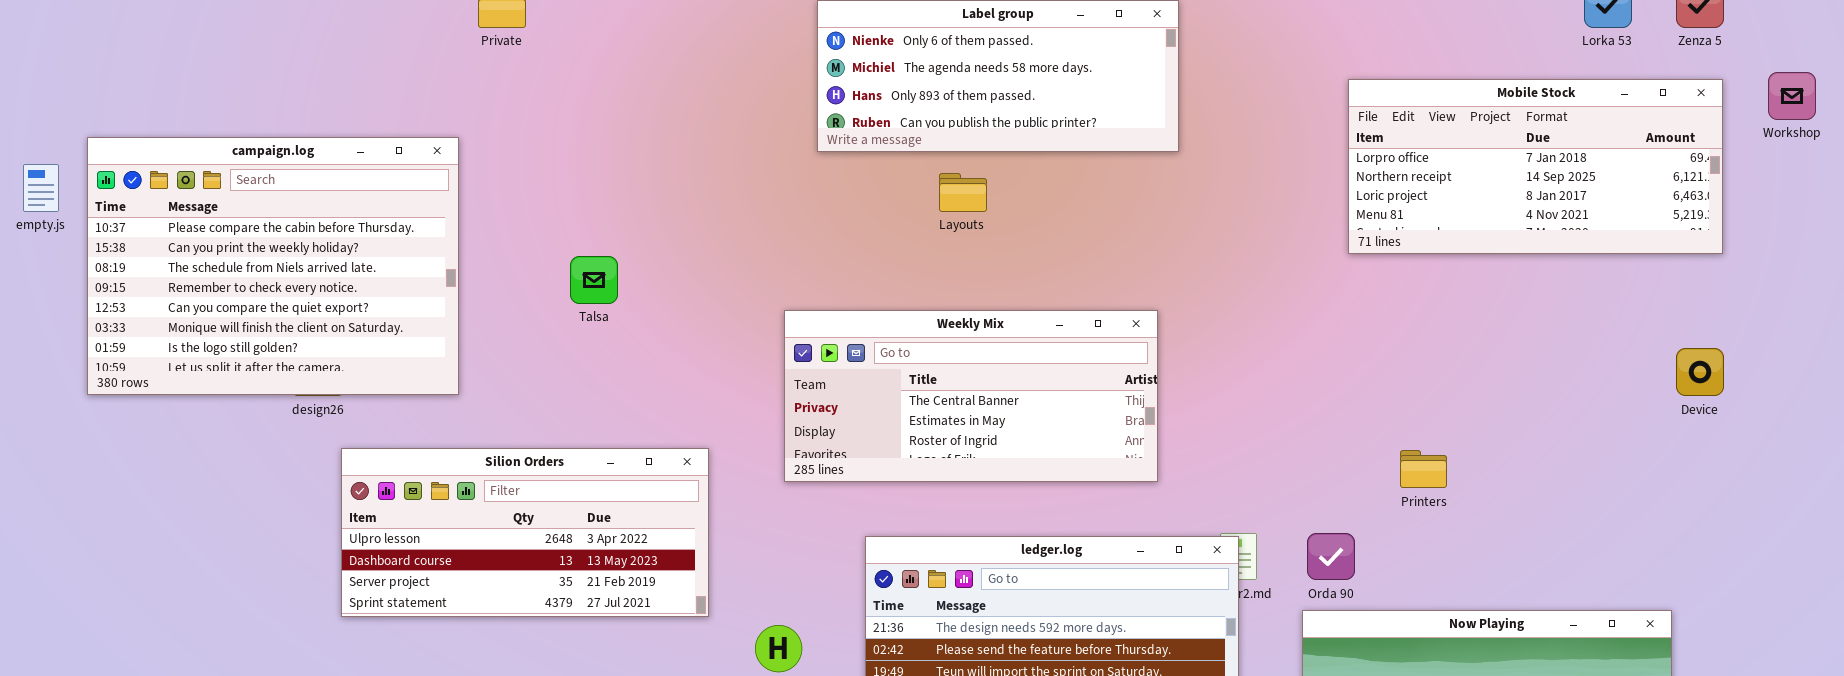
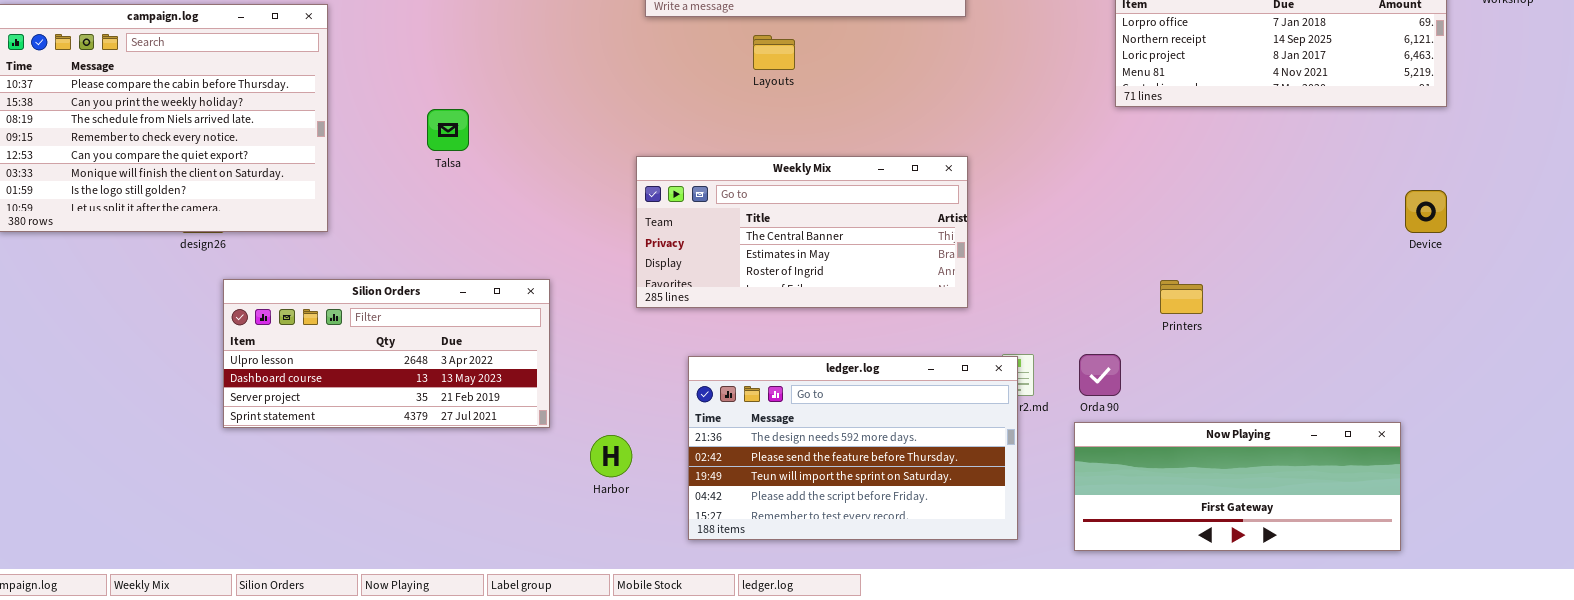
Weekly Mix: [784,310,1158,482] -> [636,156,968,308], moved

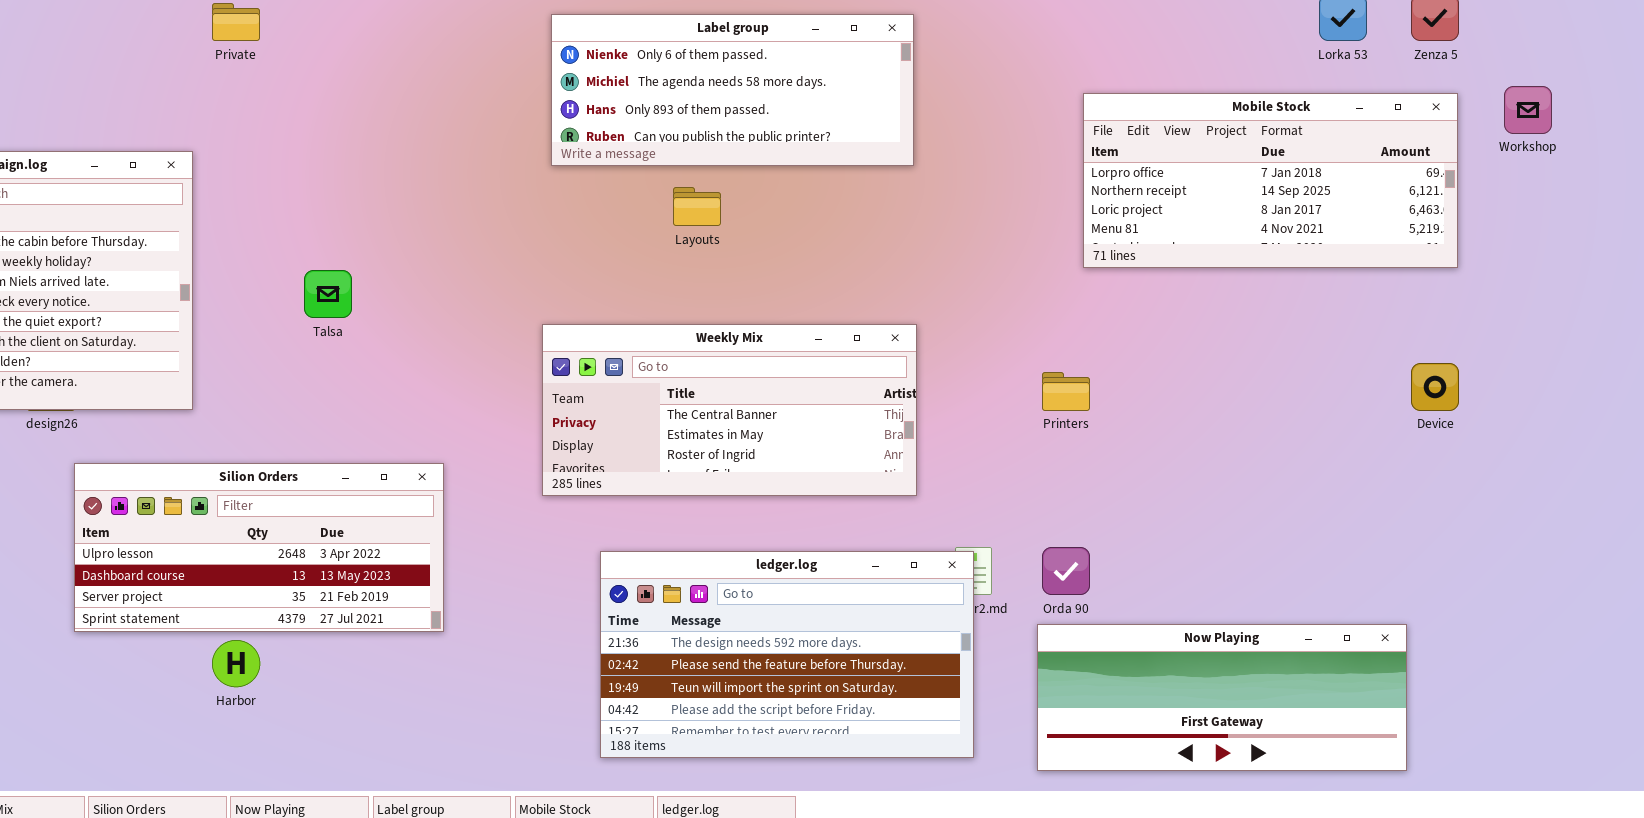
Printers: [1160,280,1203,314] -> [1042,372,1090,411], moved
Harbor: [590,435,632,477] -> [212,640,260,687], moved

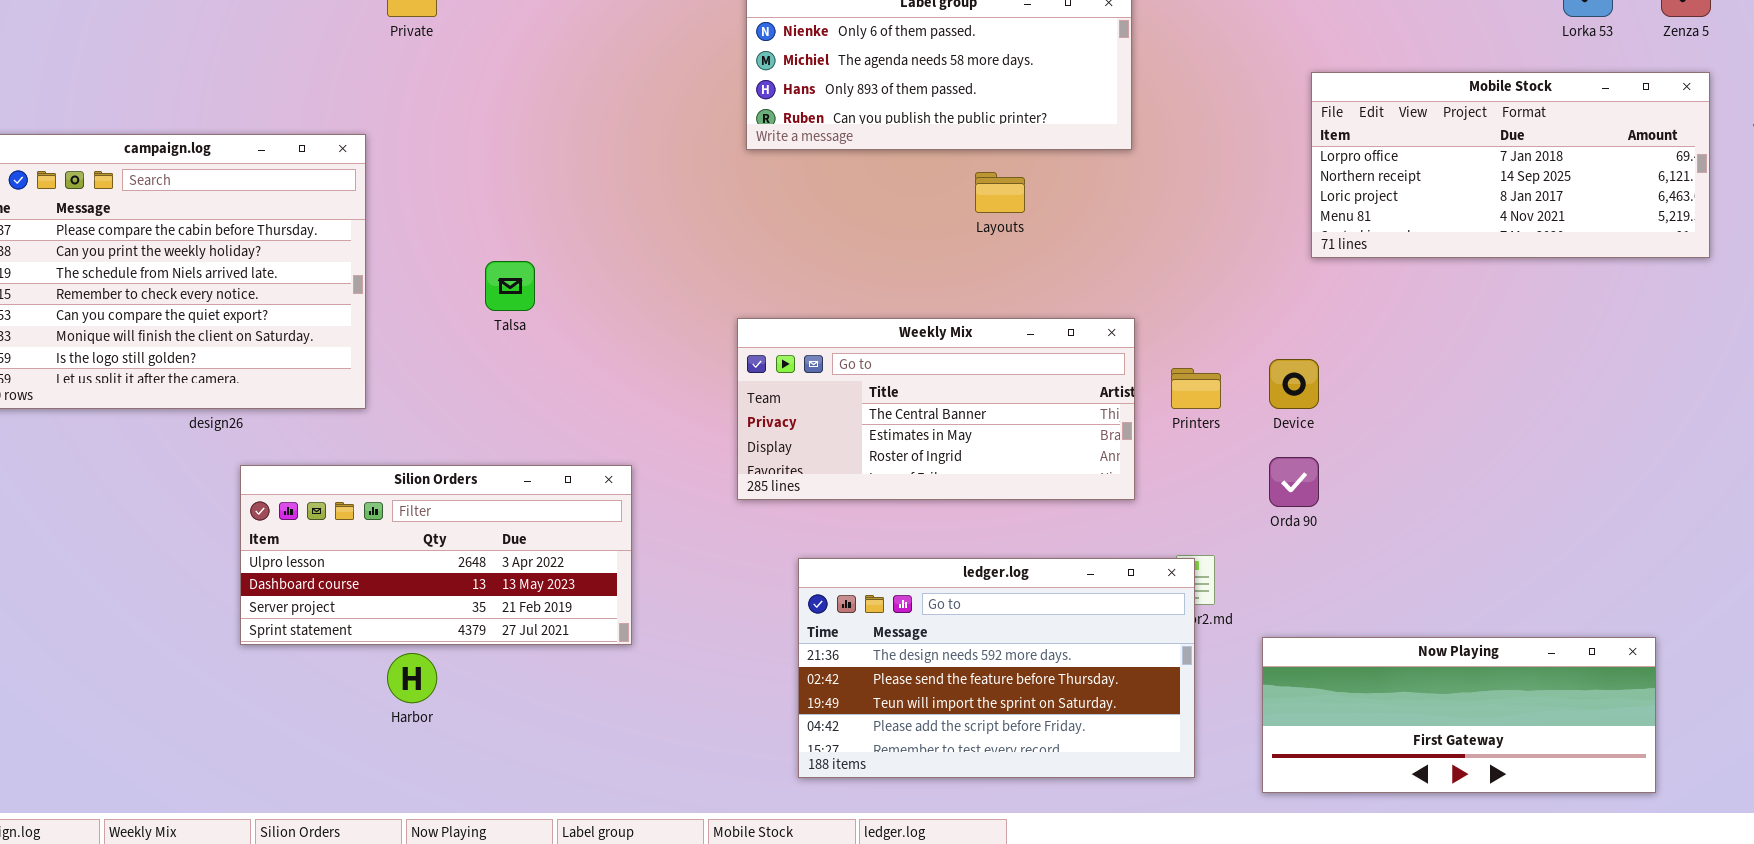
Layouts: [673,187,721,226] -> [975,172,1025,213], moved
Device: [1411,363,1459,411] -> [1269,359,1319,409], moved
Printers: [1042,372,1090,411] -> [1171,368,1221,409], moved
Orda 90: [1042,547,1090,595] -> [1269,457,1319,507], moved

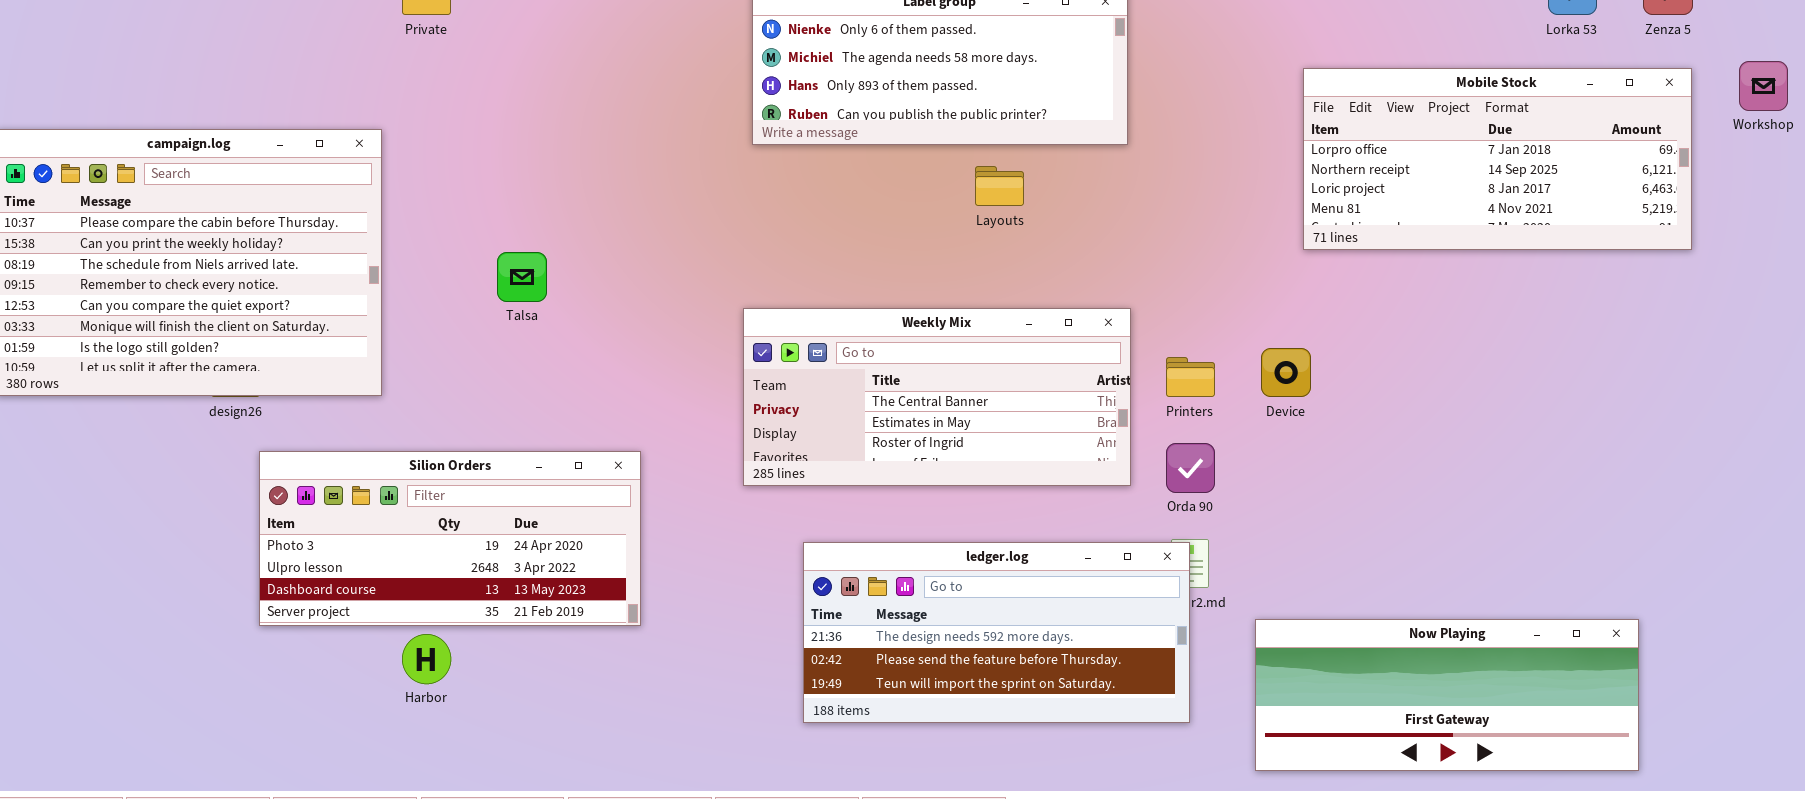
Orda 90: [1269,457,1319,507] -> [1166,443,1215,493], moved
Silion Orders: [240,465,632,645] -> [259,451,641,626], scrolled up 1 row
ledger.log: [798,558,1195,778] -> [803,542,1190,723], resized

